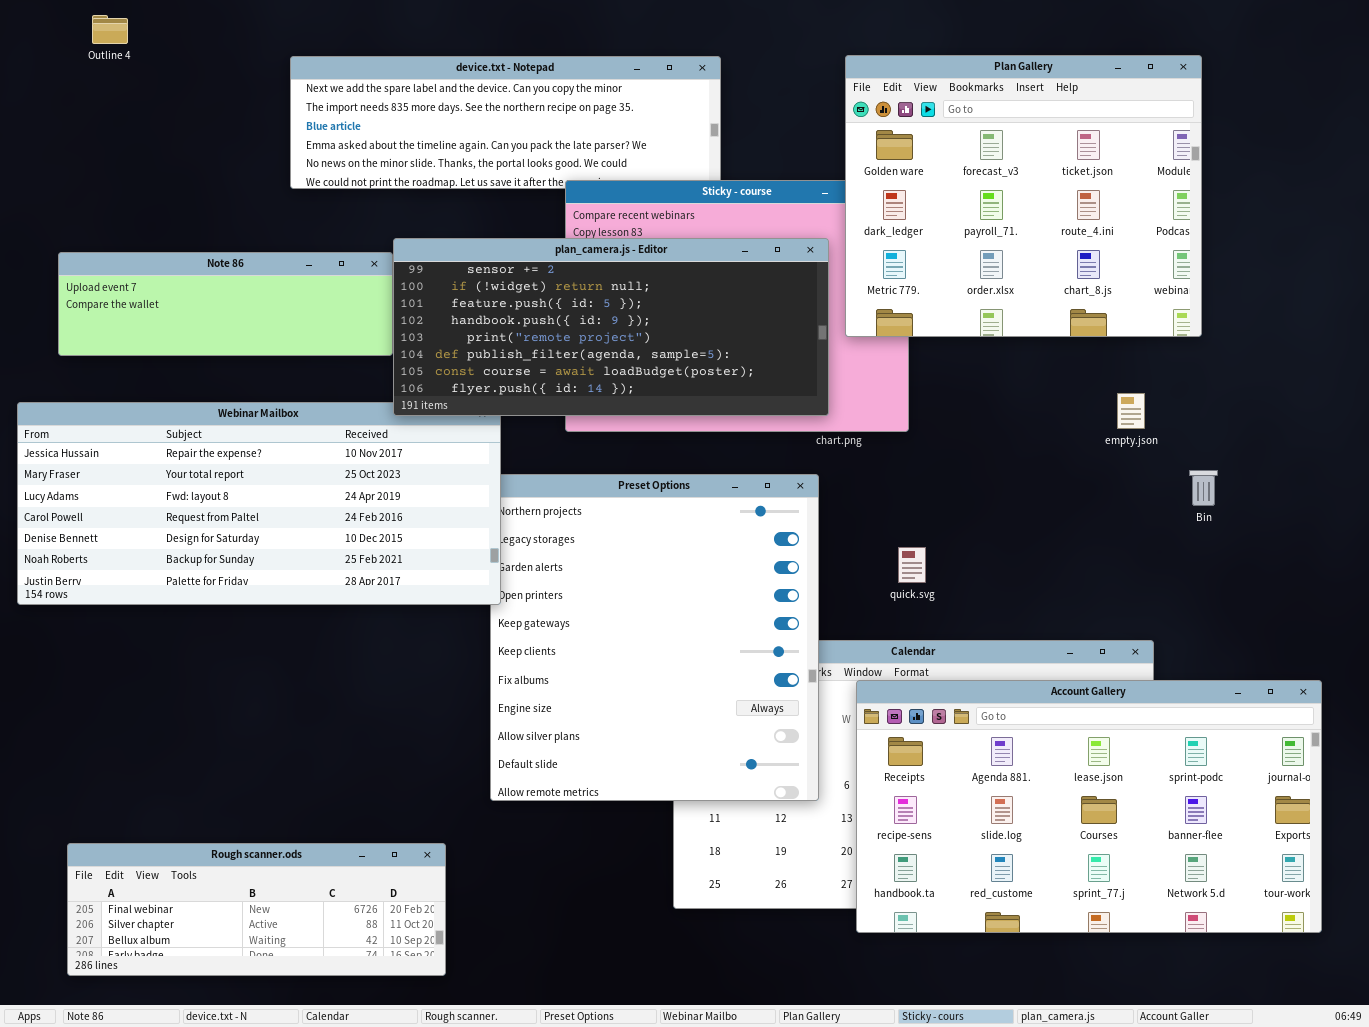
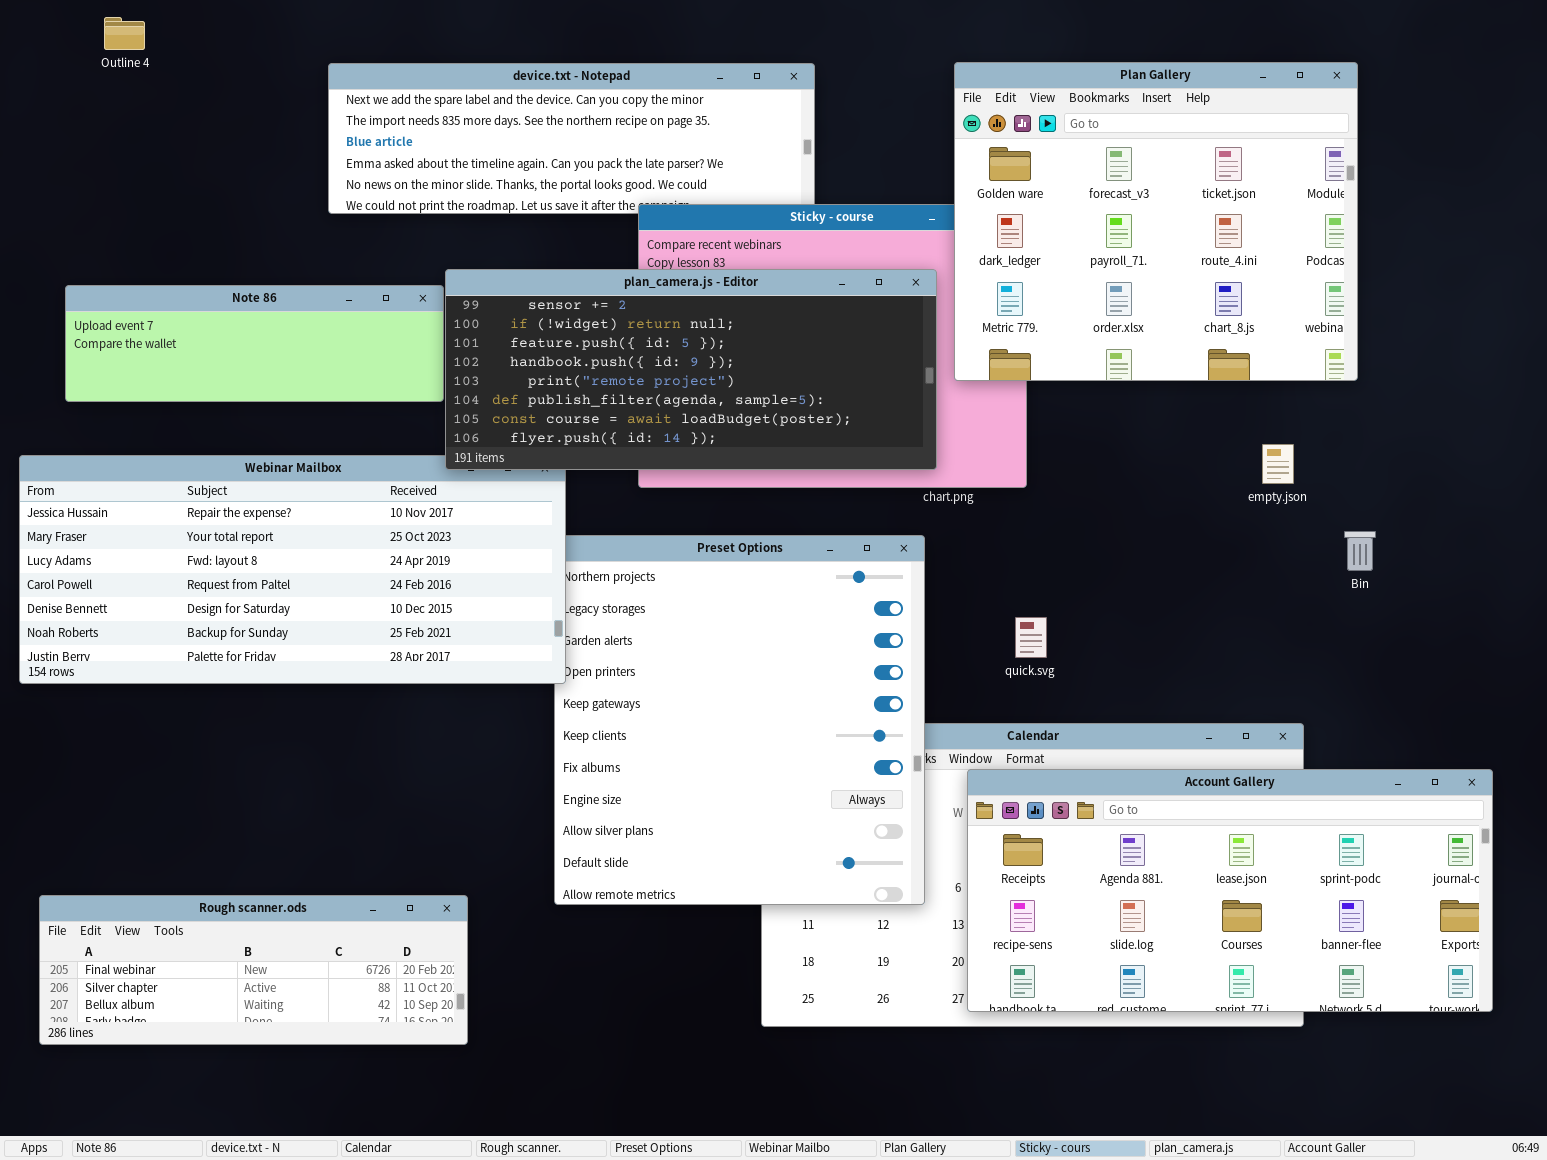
Account Gallery: [856,680,1322,933] -> [967,769,1493,1012], resized
Rough scanner.ods: [67,843,446,976] -> [39,895,468,1045], moved

